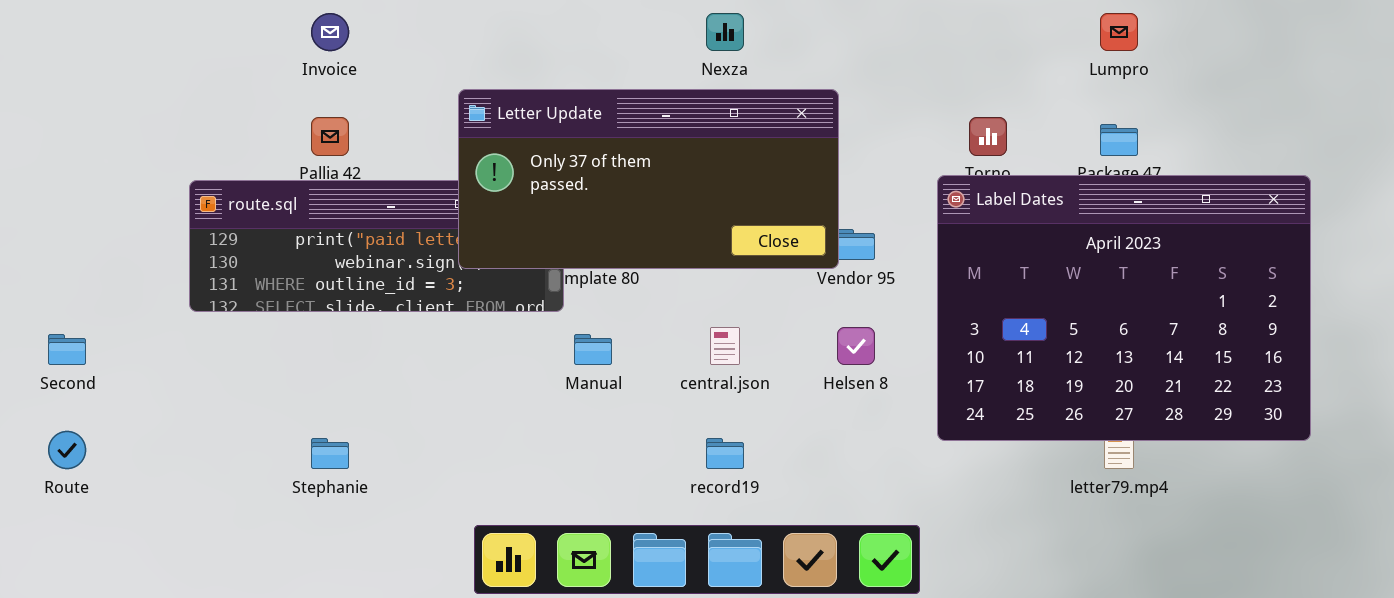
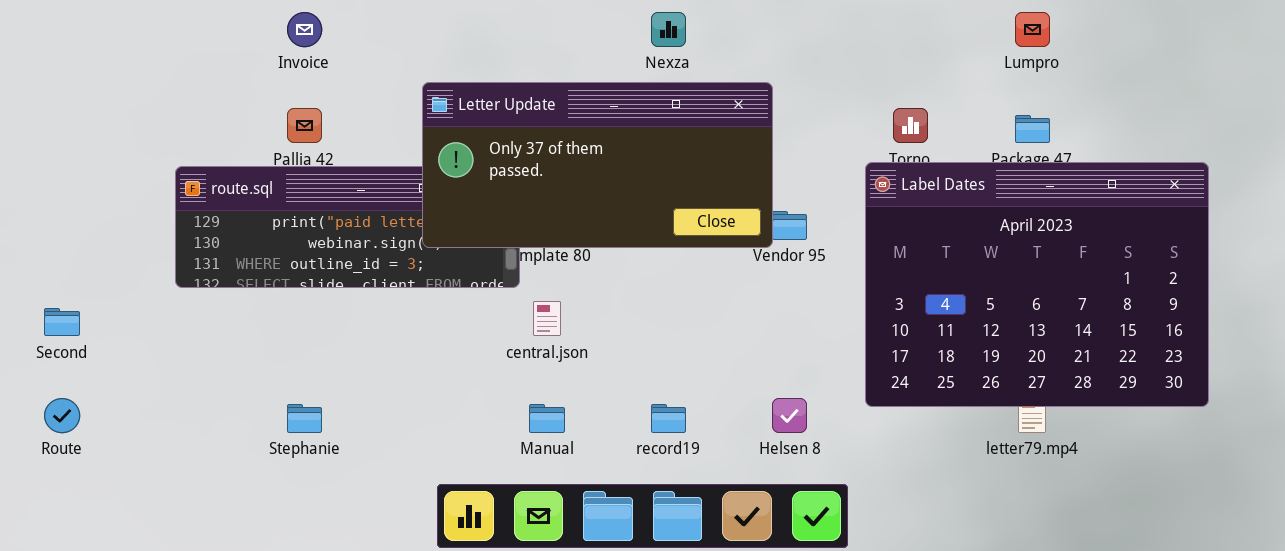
central.json: [710,327,740,365] -> [533,301,561,336], moved
Helsen 8: [837,327,875,365] -> [772,398,807,433], moved
Manual: [574,334,612,365] -> [529,404,565,433], moved

